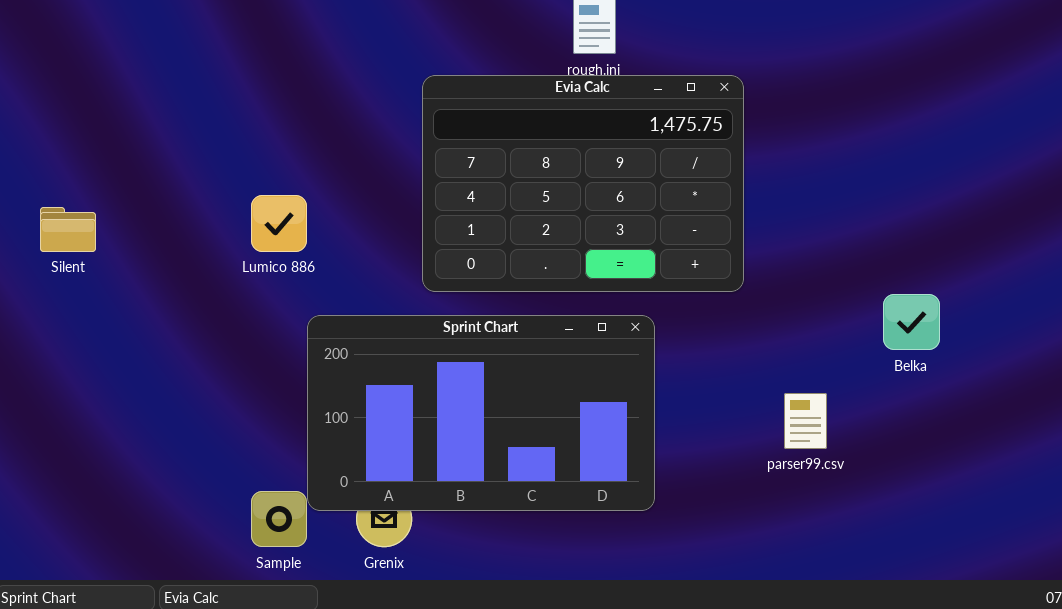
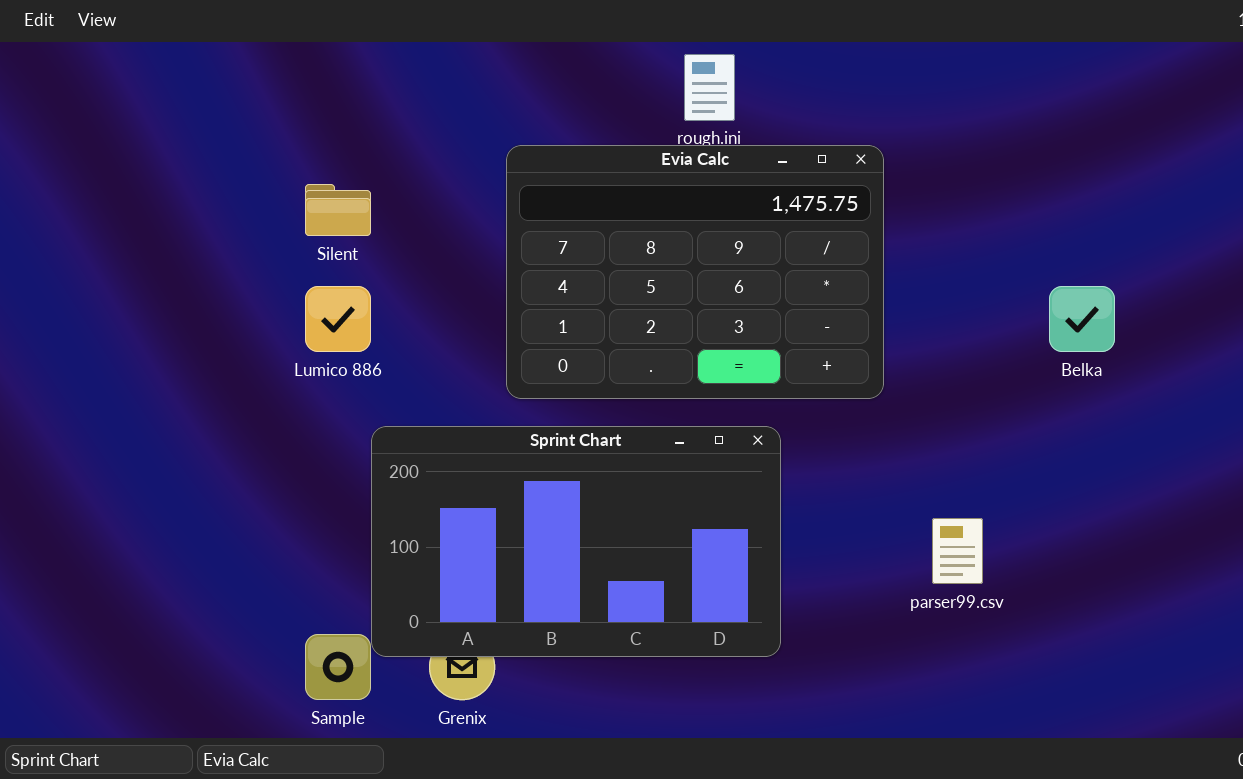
Silent: [40,207,96,252] -> [305,184,371,236], moved
Belka: [883,294,940,350] -> [1049,286,1115,352], moved

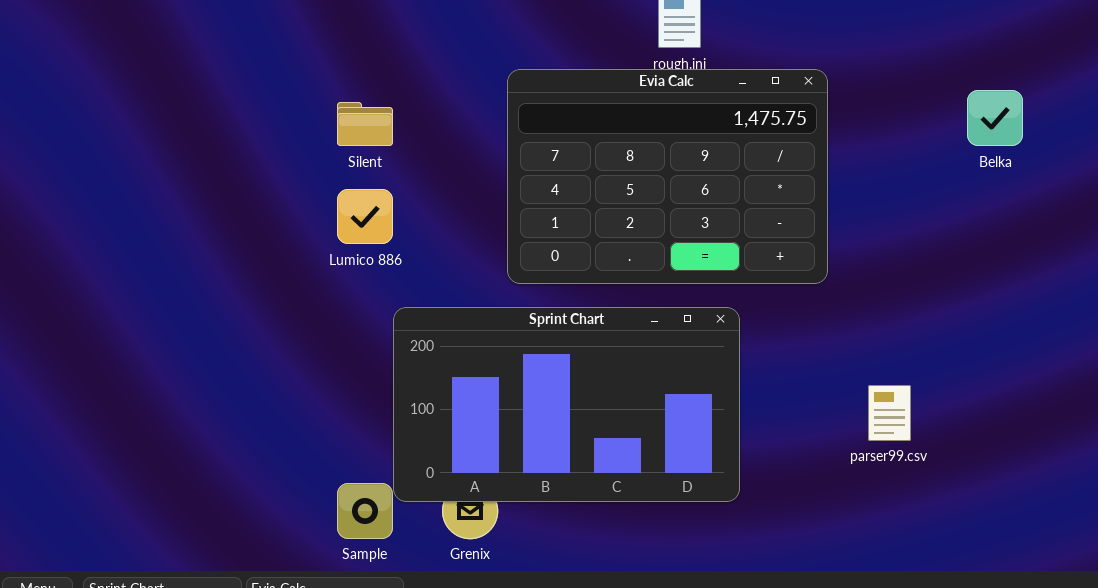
Belka: [1049,286,1115,352] -> [967,90,1023,146], moved

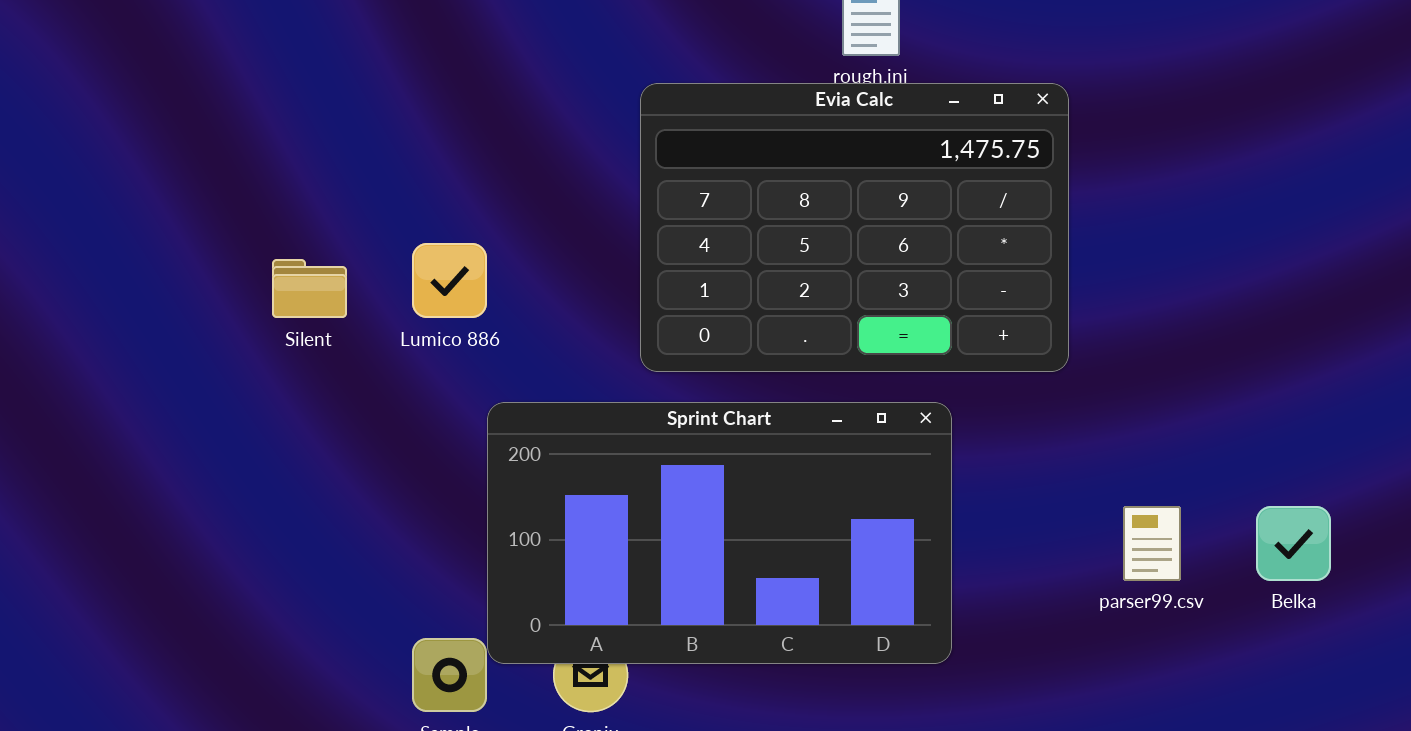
Belka: [967,90,1023,146] -> [1256,506,1331,581], moved
Silent: [337,102,393,146] -> [272,259,347,318], moved

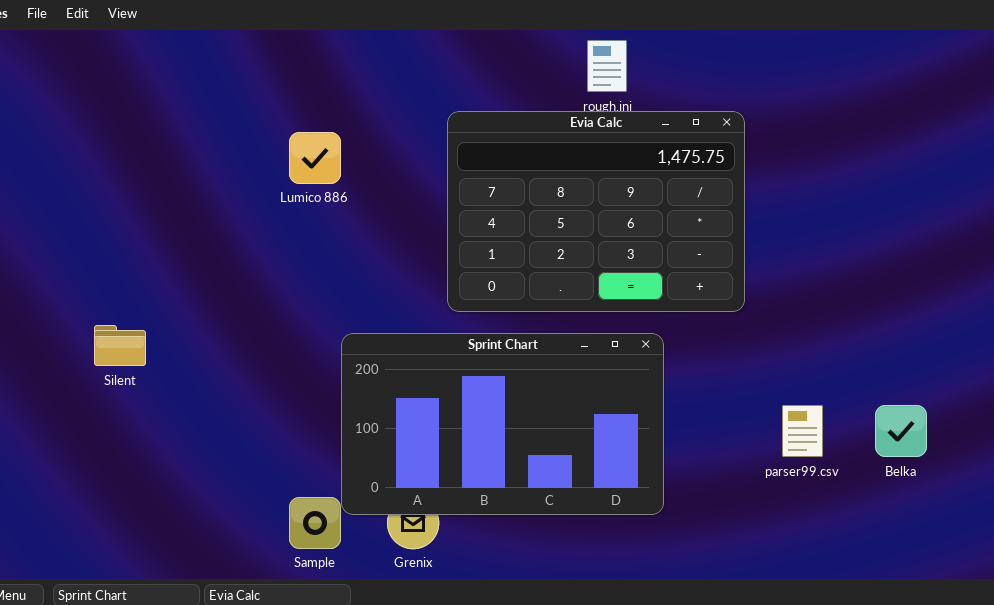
Lumico 886: [412,243,487,318] -> [289,132,341,184], moved
Silent: [272,259,347,318] -> [94,325,146,366], moved

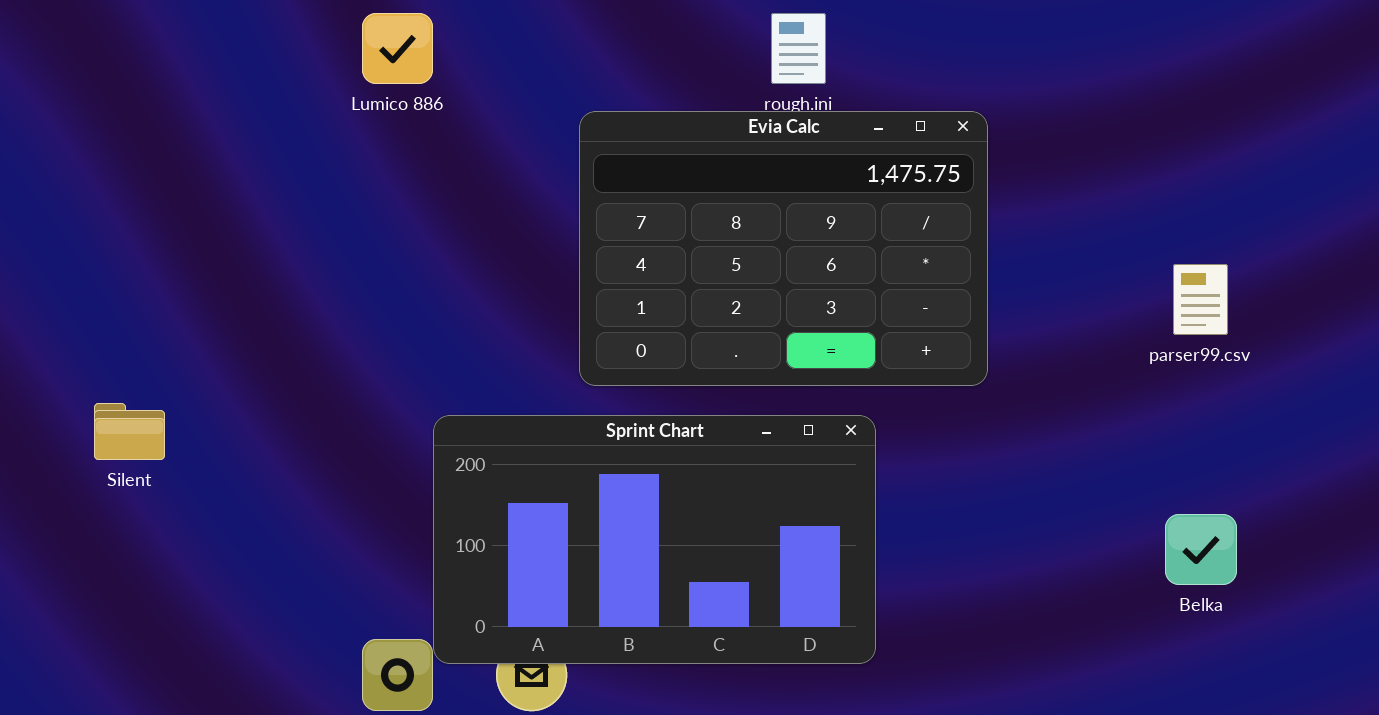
Lumico 886: [289,132,341,184] -> [362,13,433,84], moved
parser99.csv: [782,405,823,457] -> [1173,264,1228,335], moved

